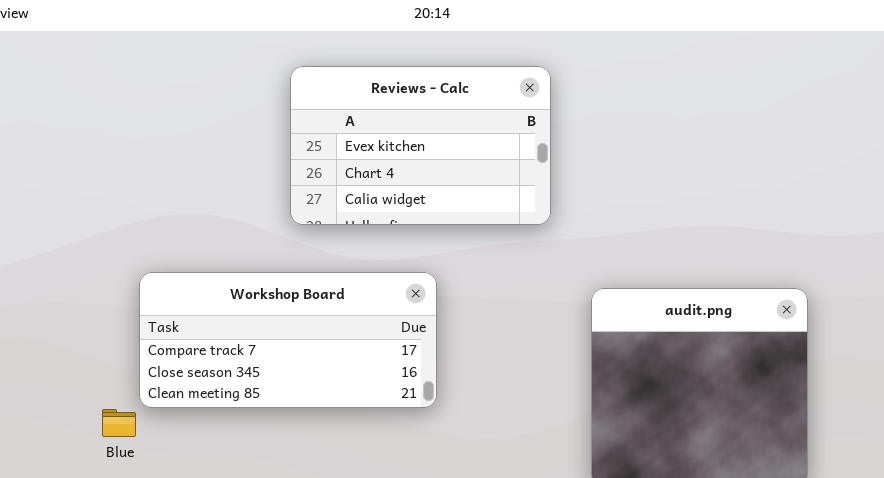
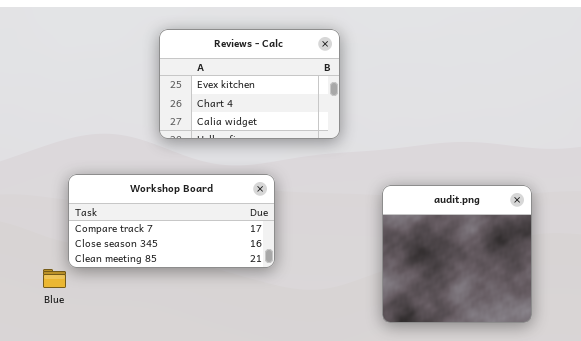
Reviews - Calc: [290,66,551,225] -> [159,29,340,139], moved

